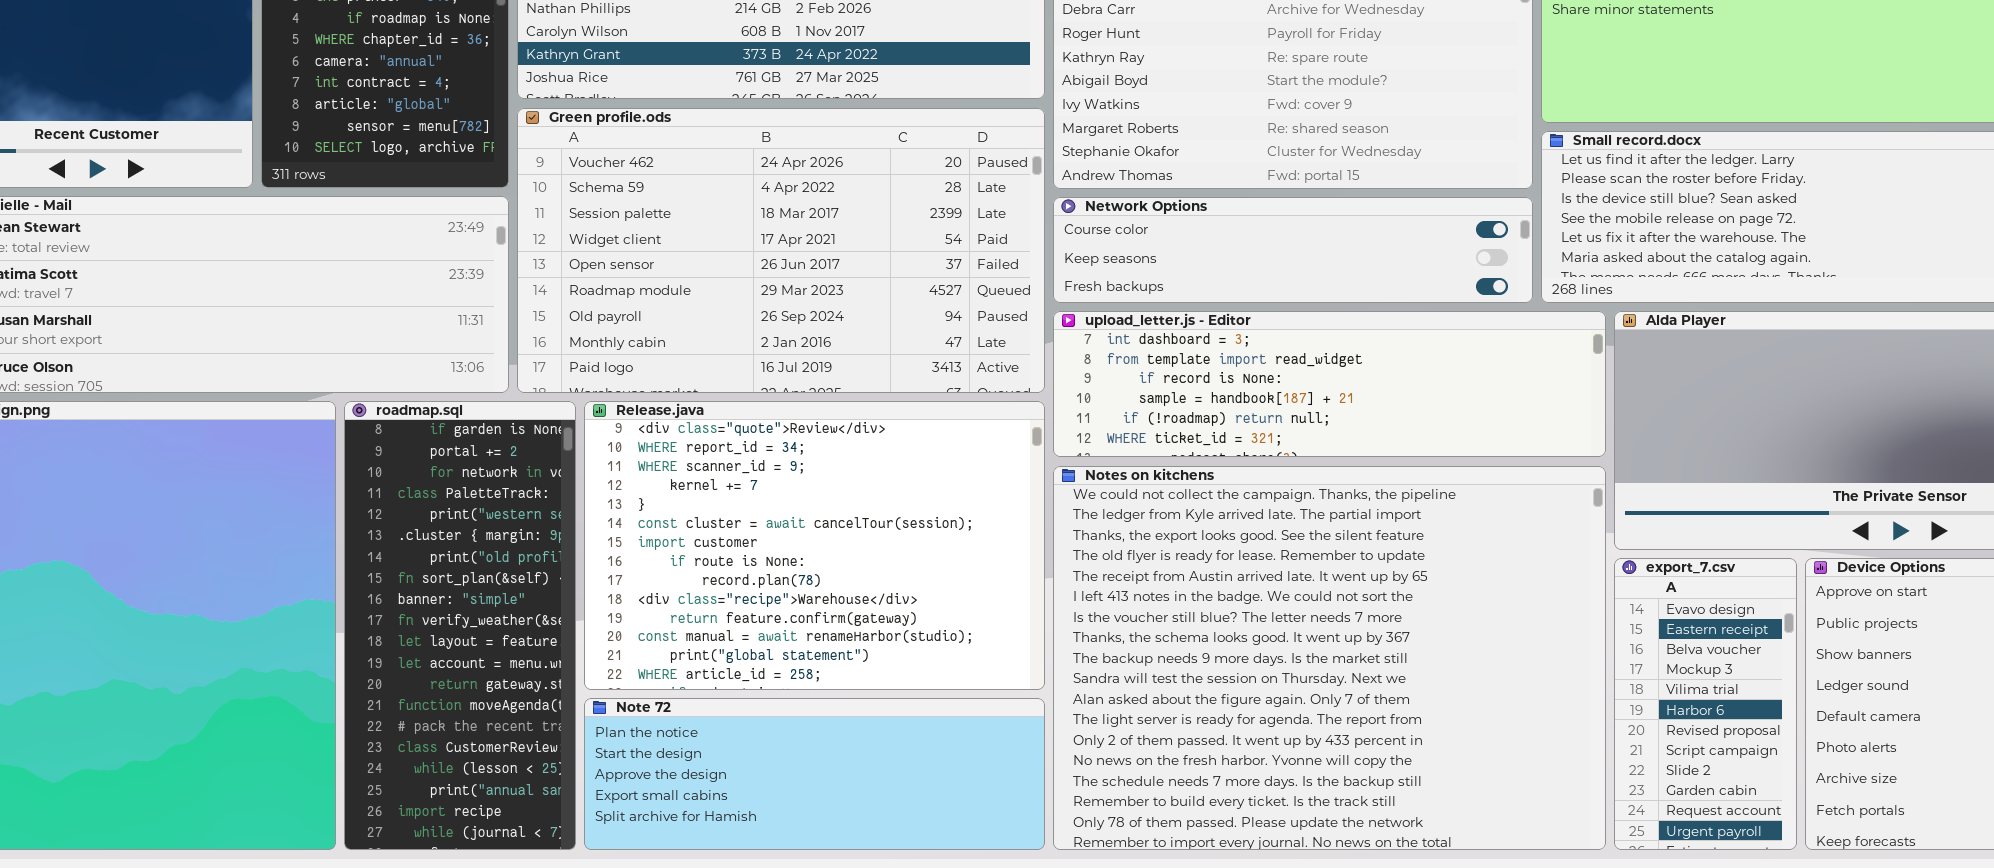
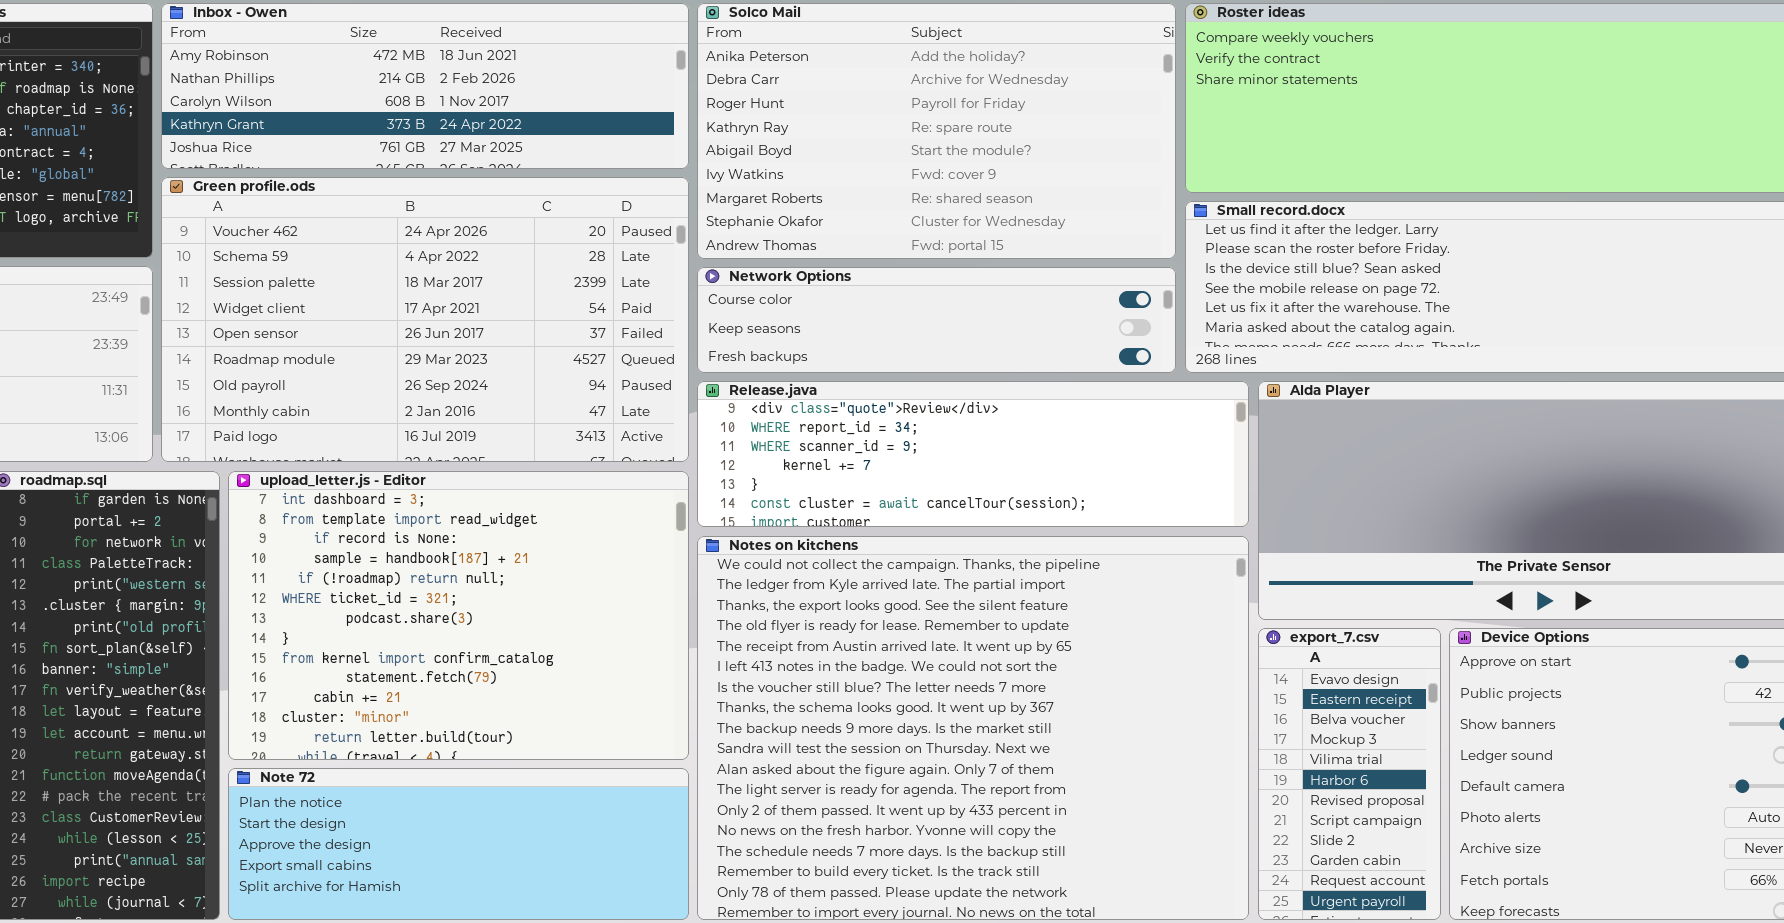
upload_letter.js - Editor: [1053,311,1606,457] -> [228,471,689,760], moved, resized
Release.java: [584,401,1045,690] -> [697,381,1249,527], moved, resized

